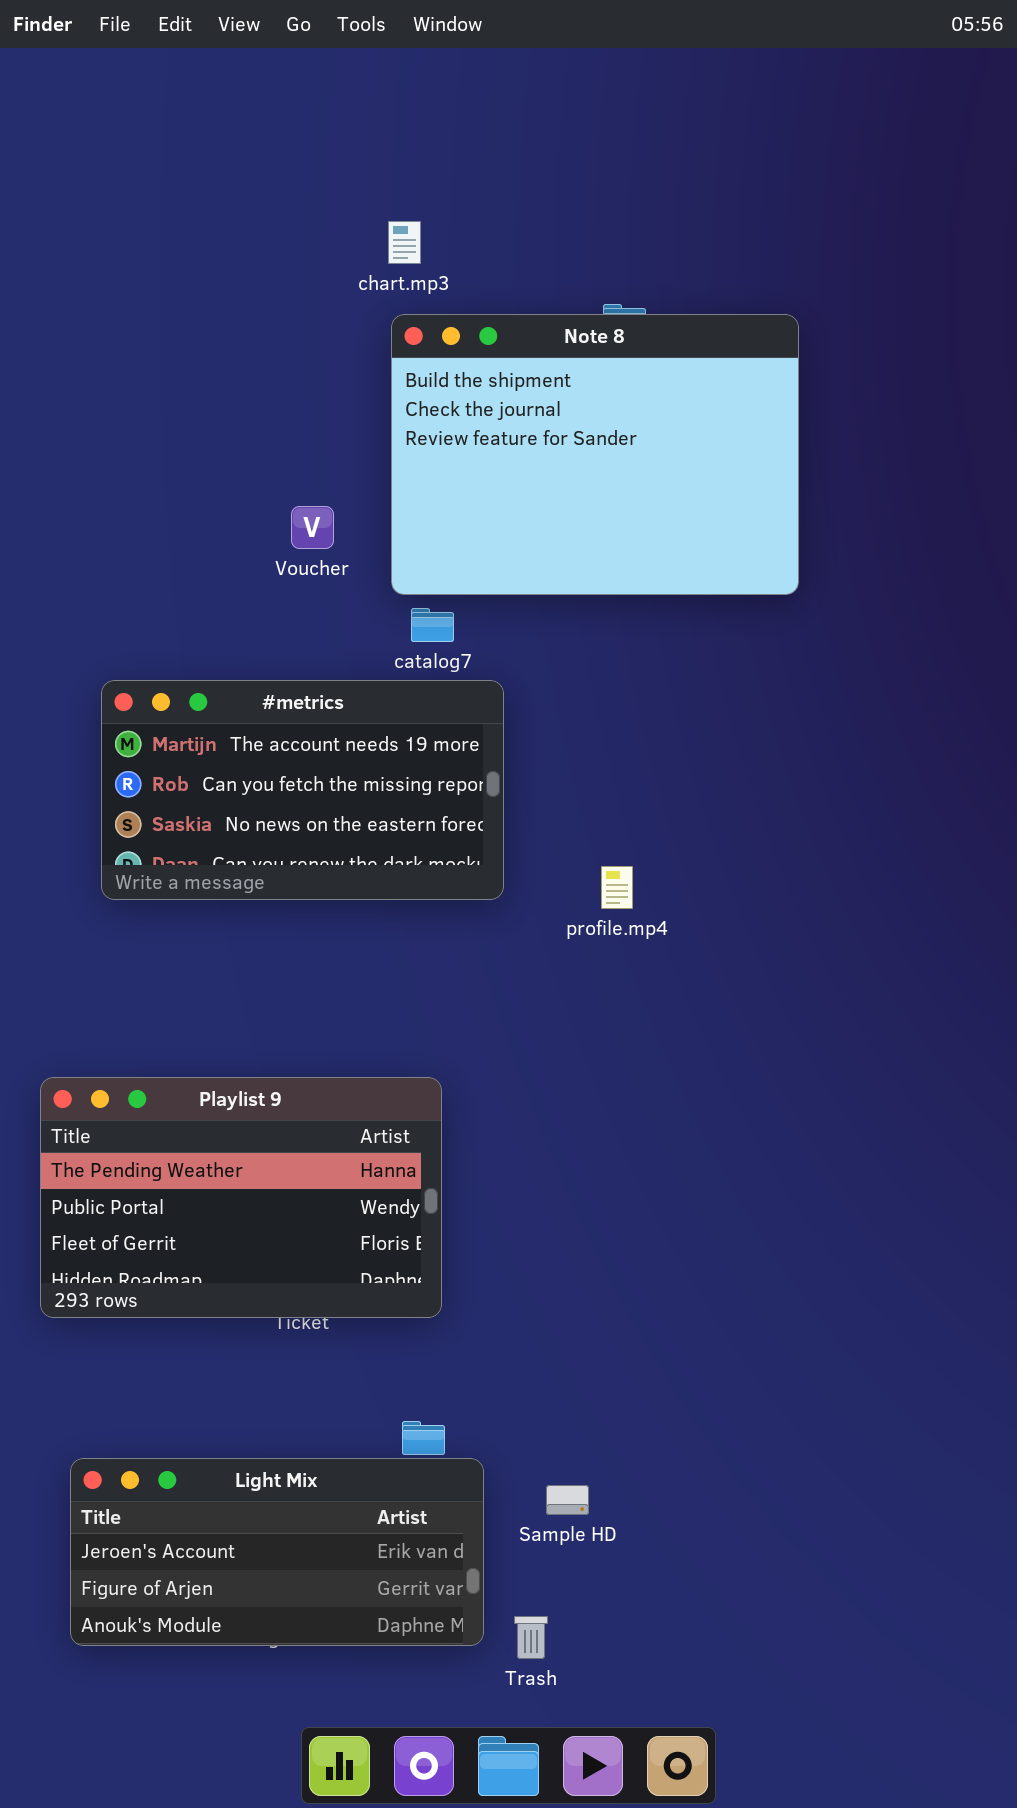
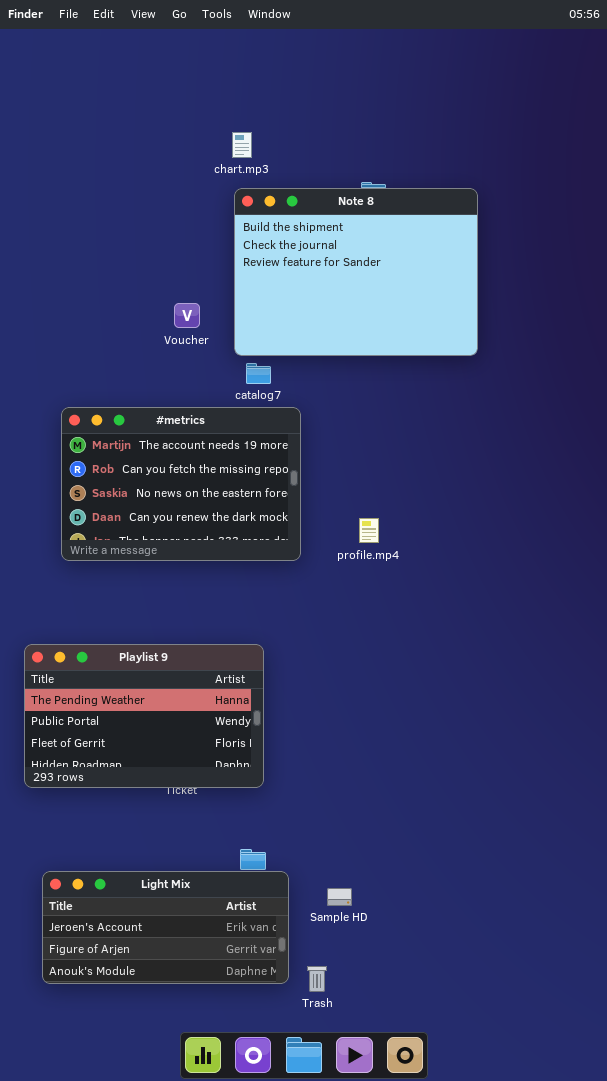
#metrics: [101,680,504,900] -> [61,407,301,561], resized

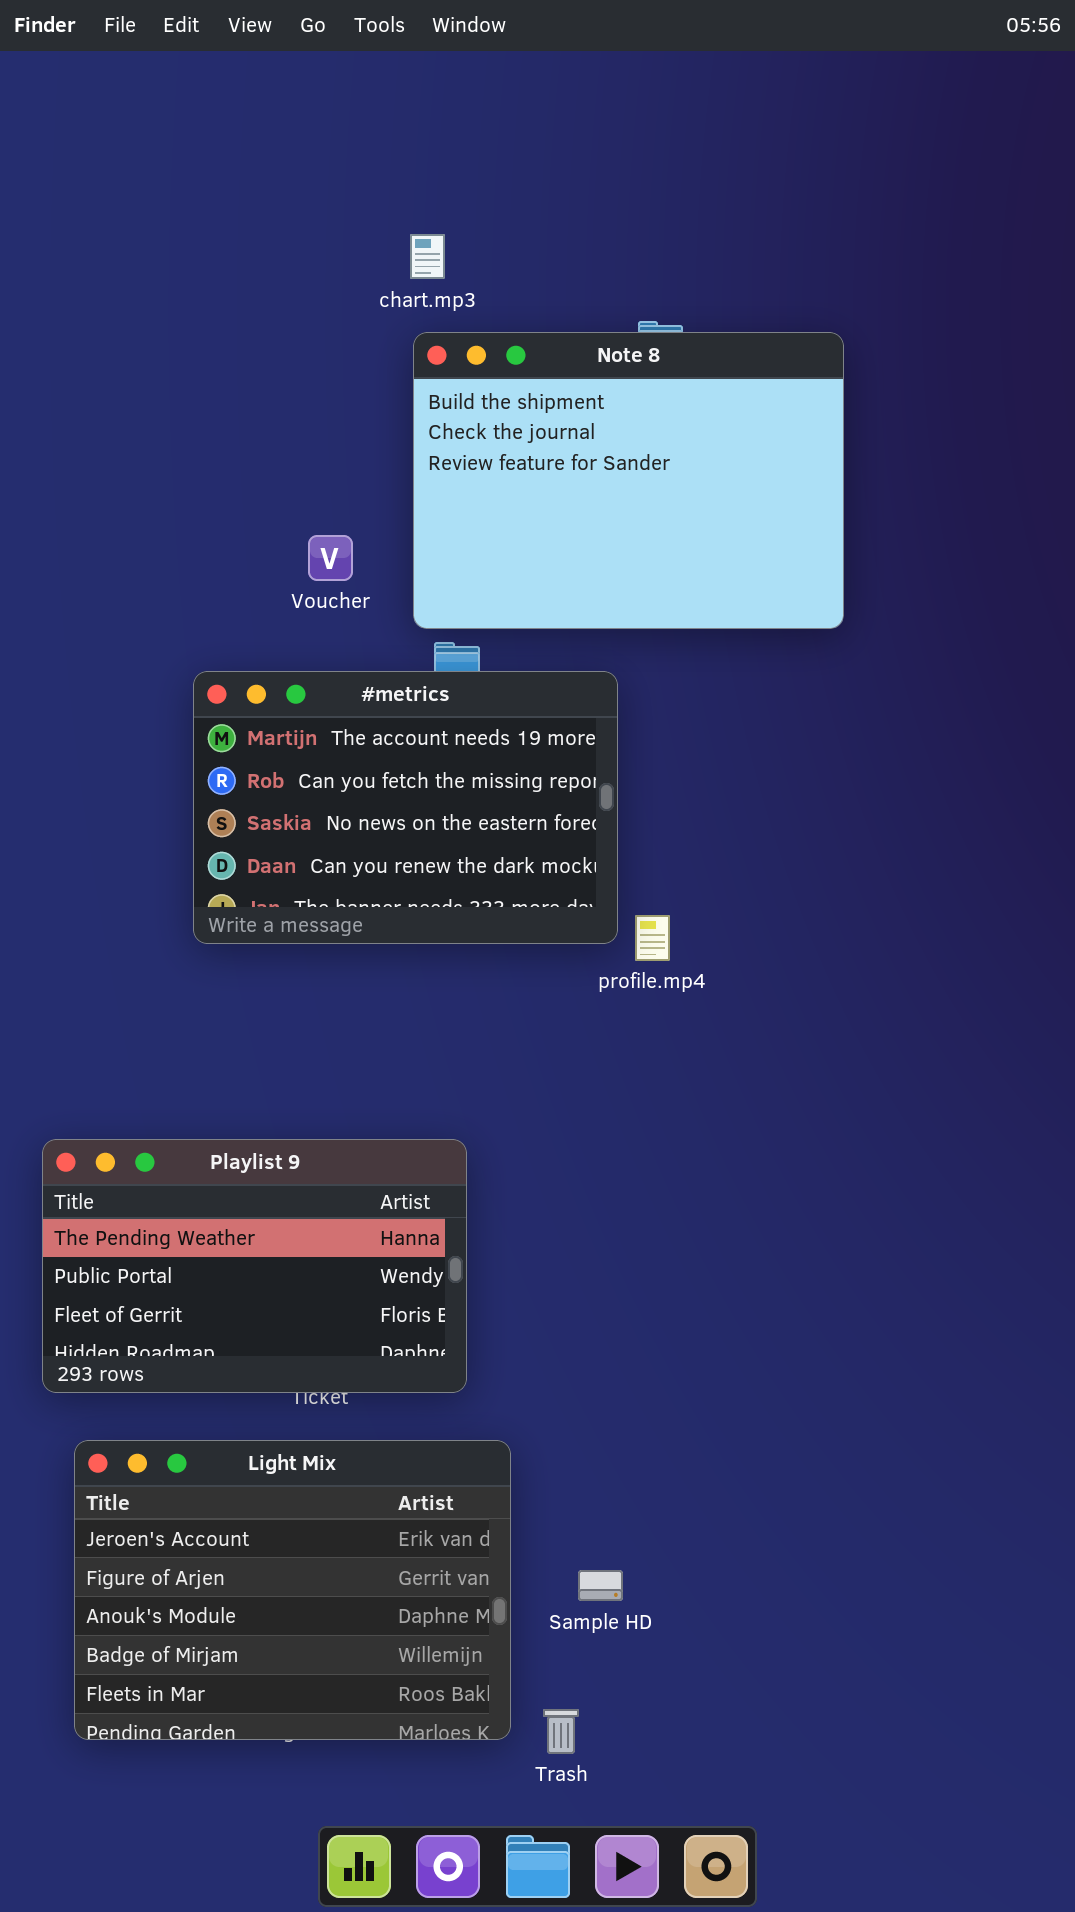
#metrics: [61,407,301,561] -> [193,671,618,944], moved
Light Mix: [42,871,289,984] -> [74,1440,511,1740], resized

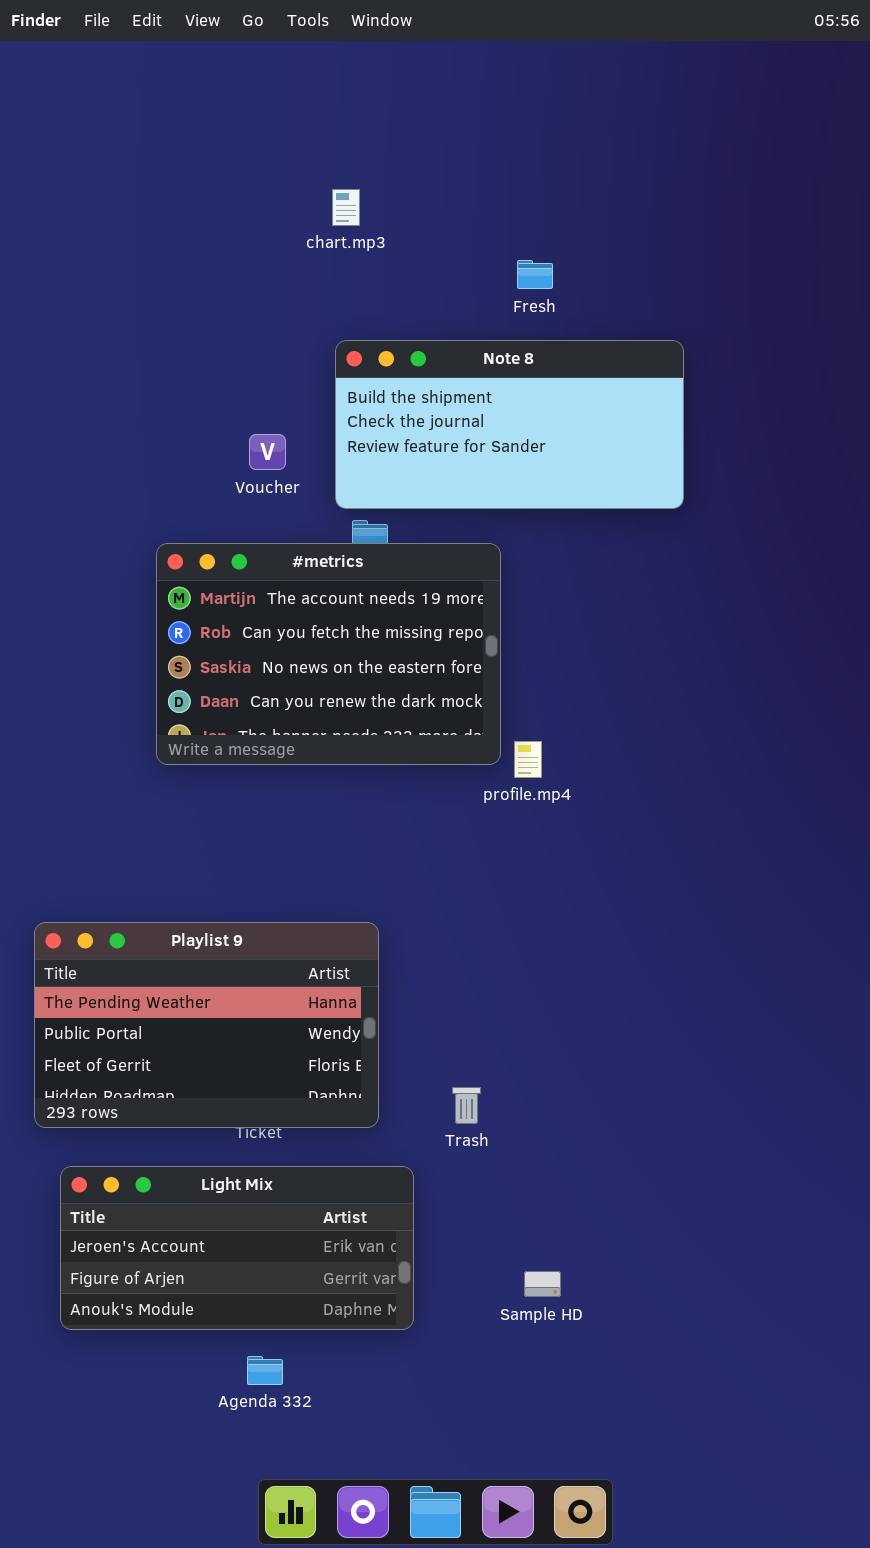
Note 8: [413,332,844,629] -> [335,340,684,509], resized
Light Mix: [74,1440,511,1740] -> [60,1166,414,1330], resized
Sample HD: [578,1570,623,1601] -> [524,1271,561,1297], moved
Trash: [543,1709,579,1754] -> [452,1087,481,1124], moved

